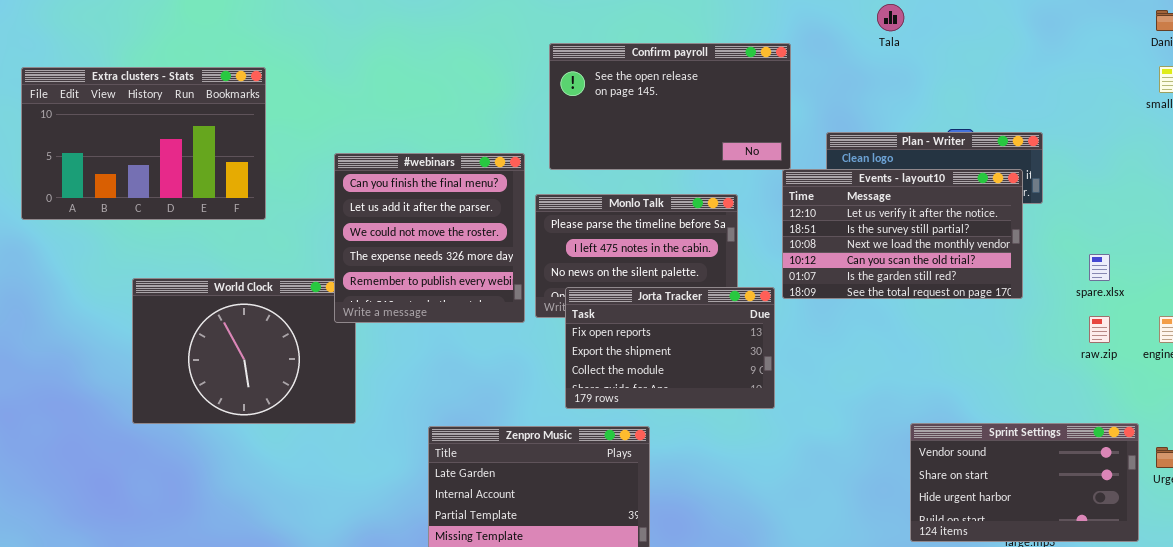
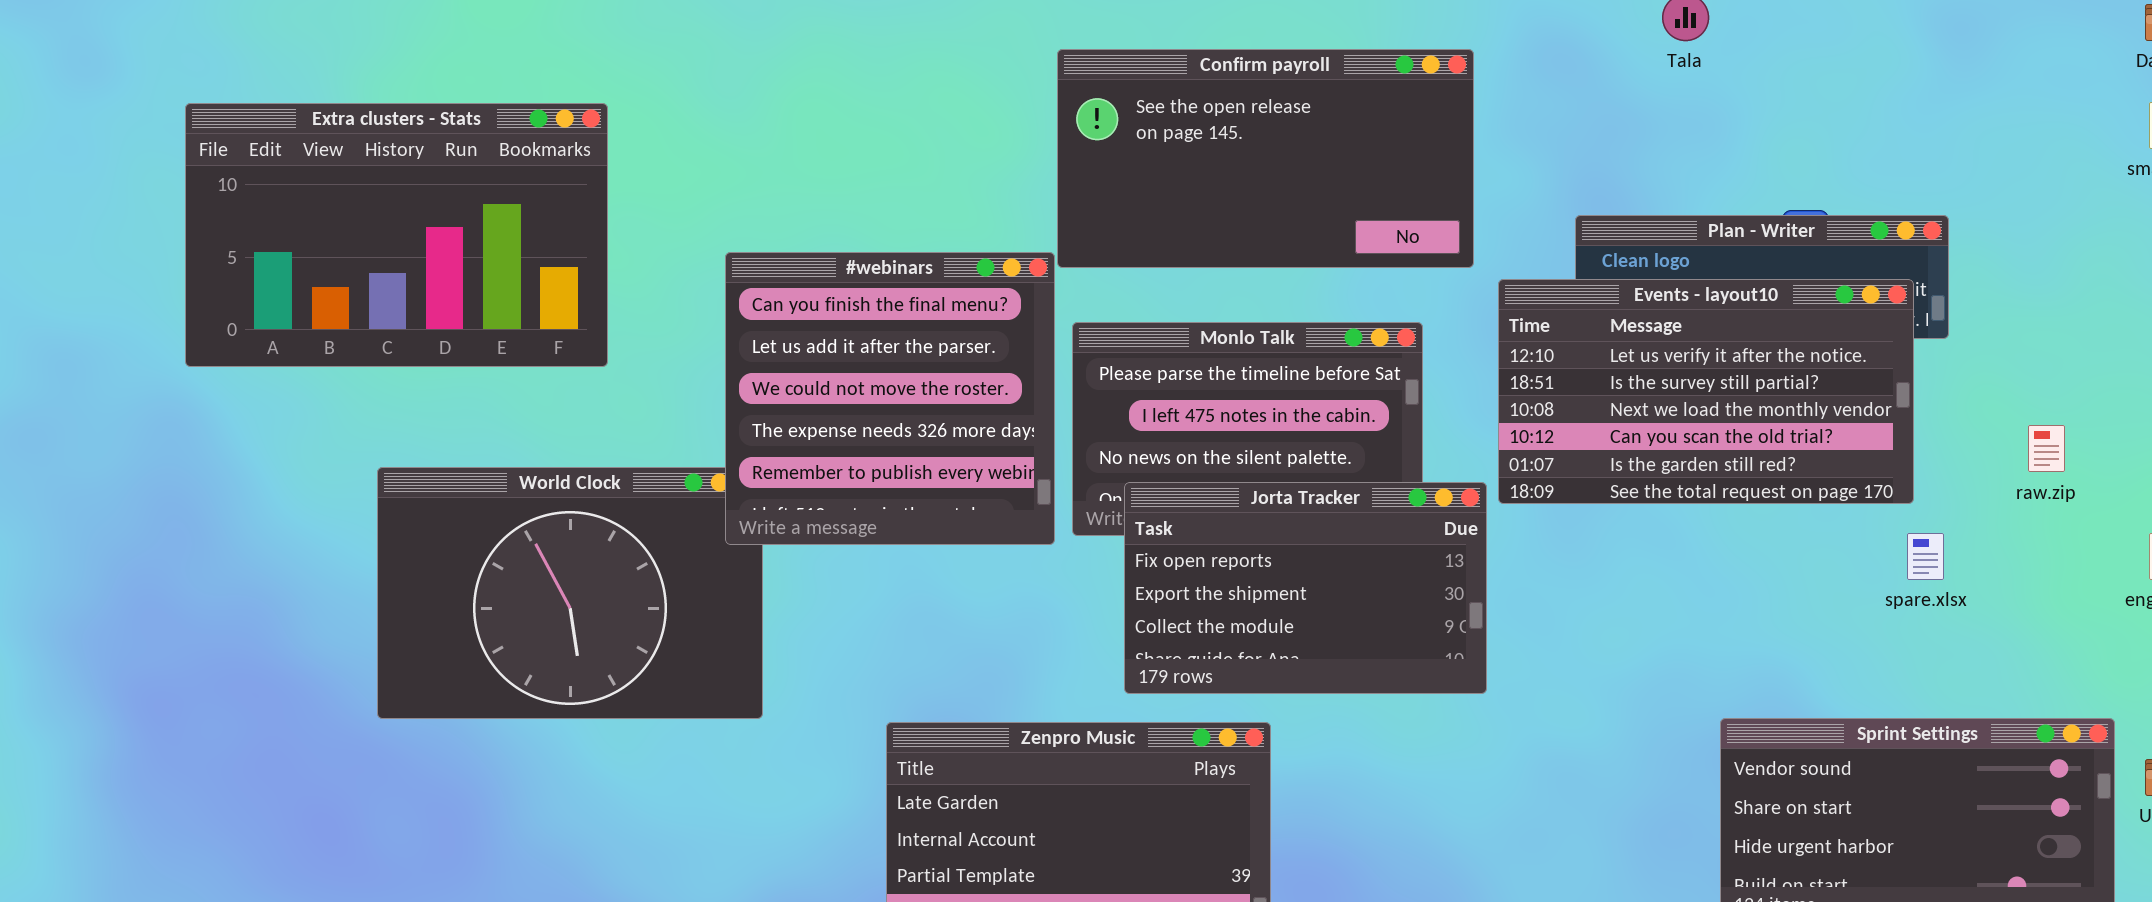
Confirm payroll: [549,43,791,170] -> [1057,49,1474,268], moved
spare.xlsx: [1089,254,1110,281] -> [1907,533,1944,580], moved
raw.zip: [1089,316,1110,343] -> [2028,425,2065,472], moved

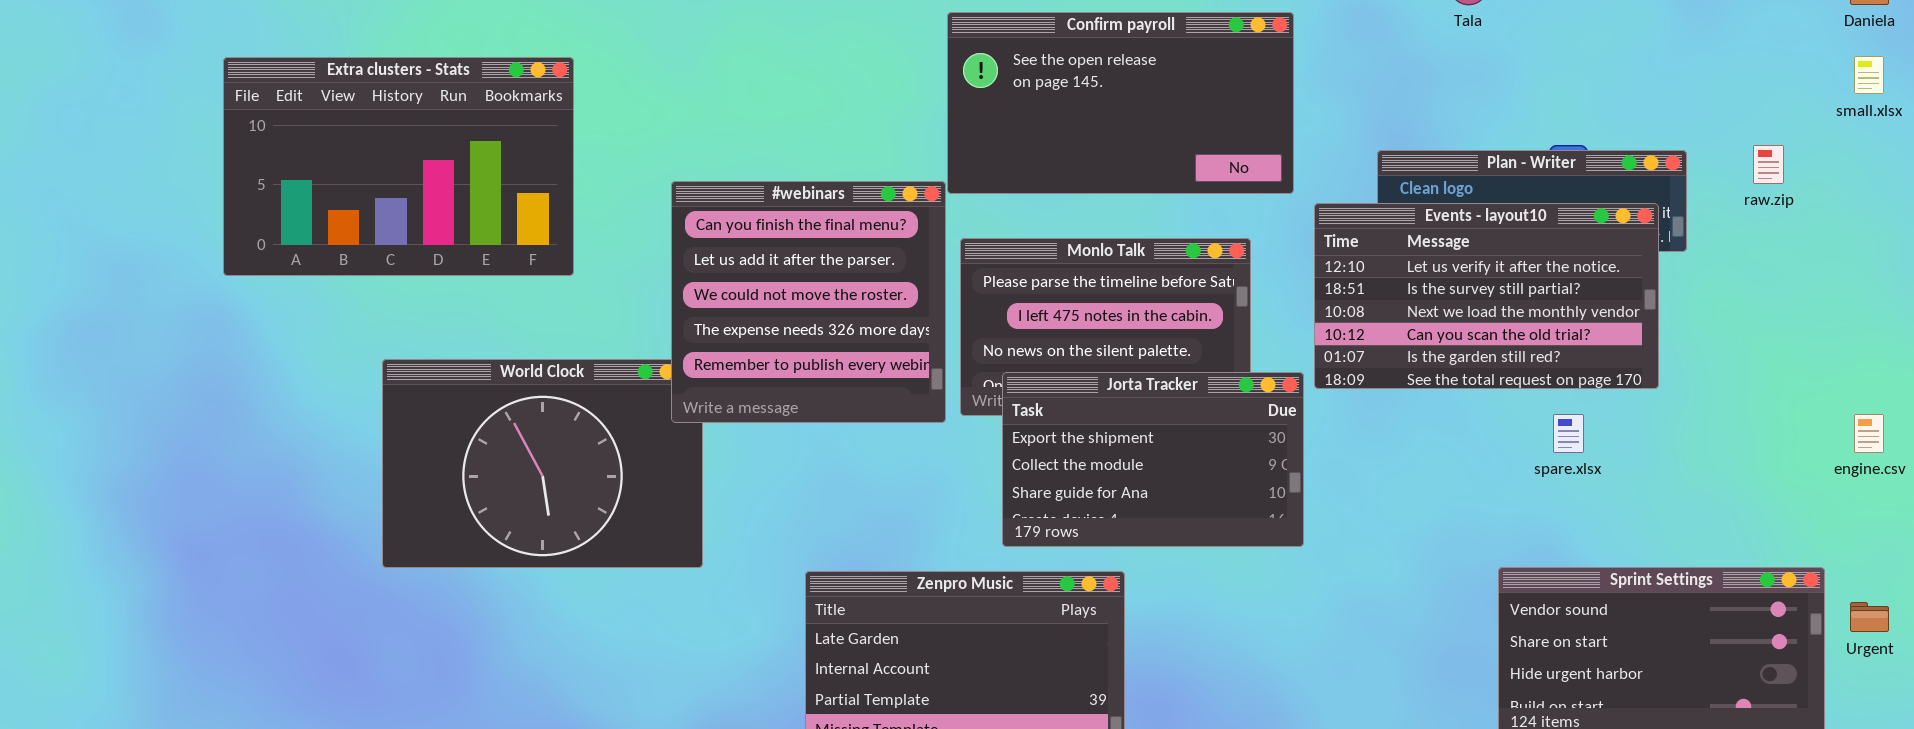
raw.zip: [2028,425,2065,472] -> [1753,145,1784,184], moved
Jorta Tracker: [1124,482,1487,694] -> [1002,372,1304,547], scrolled down 1 row
spare.xlsx: [1907,533,1944,580] -> [1553,414,1584,453], moved

